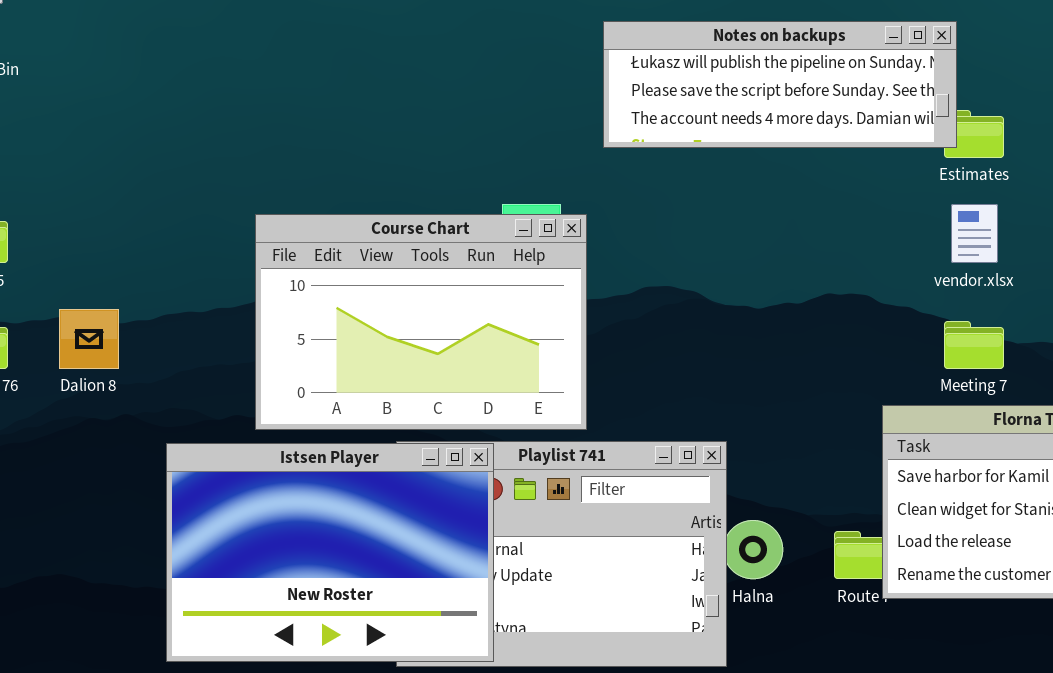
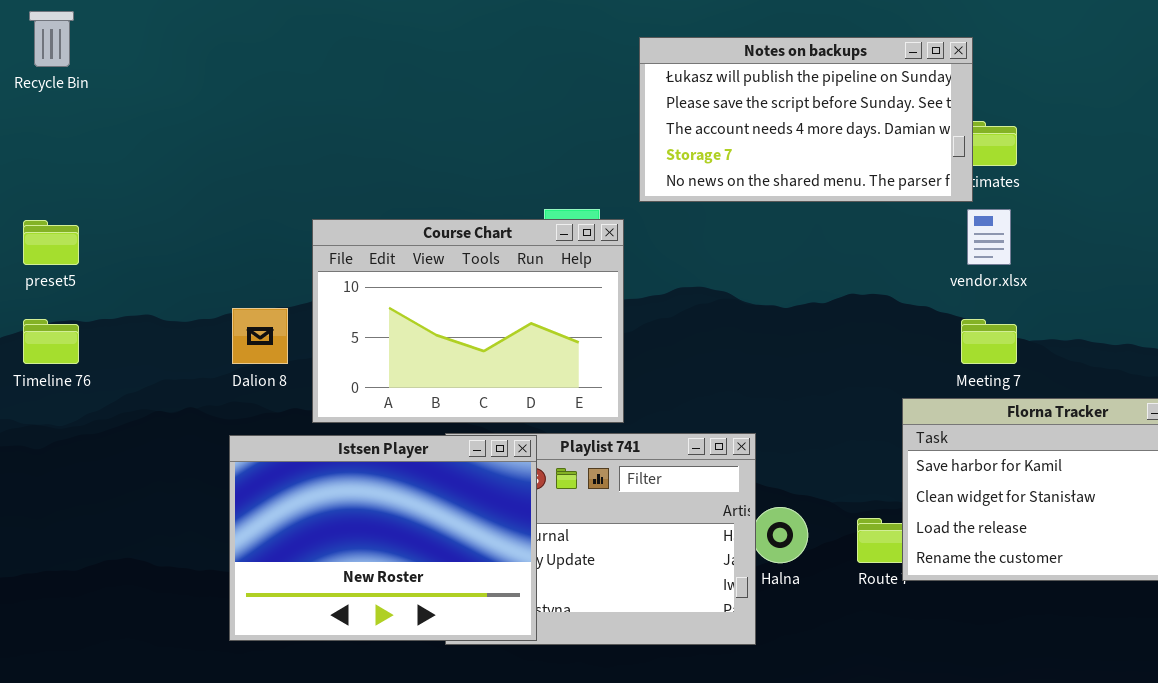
Notes on backups: [603,21,957,148] -> [639,37,973,202], resized
Dalion 8: [59,309,119,369] -> [232,308,288,364], moved

